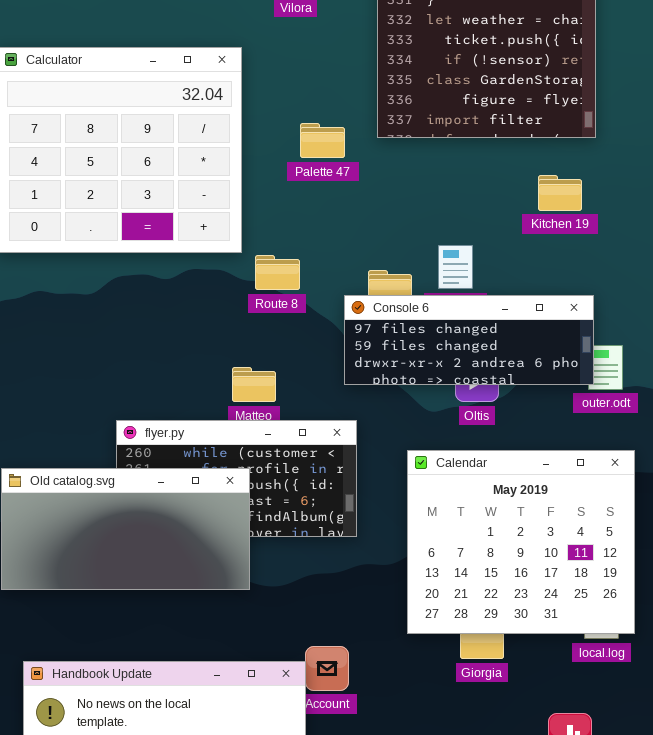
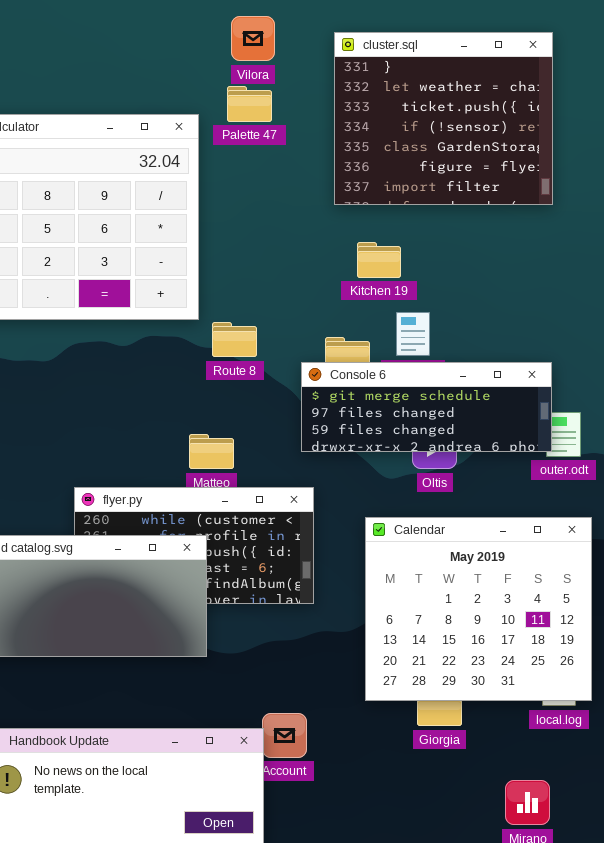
Palette 47: [300,123,345,158] -> [227,86,272,122], moved
Kitchen 19: [538,175,582,211] -> [357,242,401,278], moved
Console 6: [344,295,594,385] -> [301,362,552,452], scrolled up 1 row

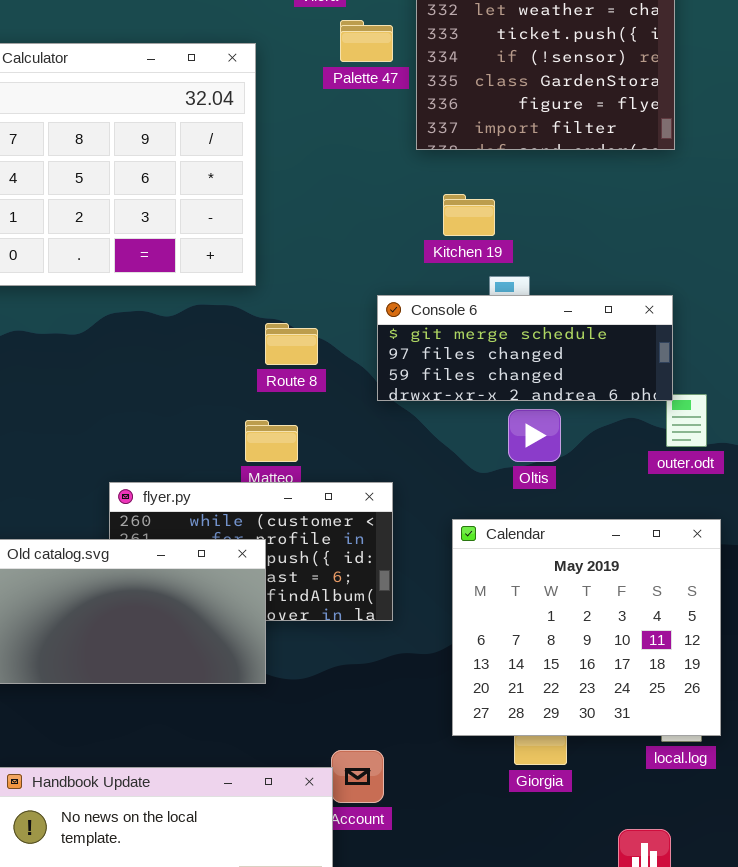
Palette 47: [227,86,272,122] -> [340,20,393,62], moved
Route 8: [212,322,257,357] -> [265,323,318,365], moved
Console 6: [301,362,552,452] -> [377,295,673,401], moved

